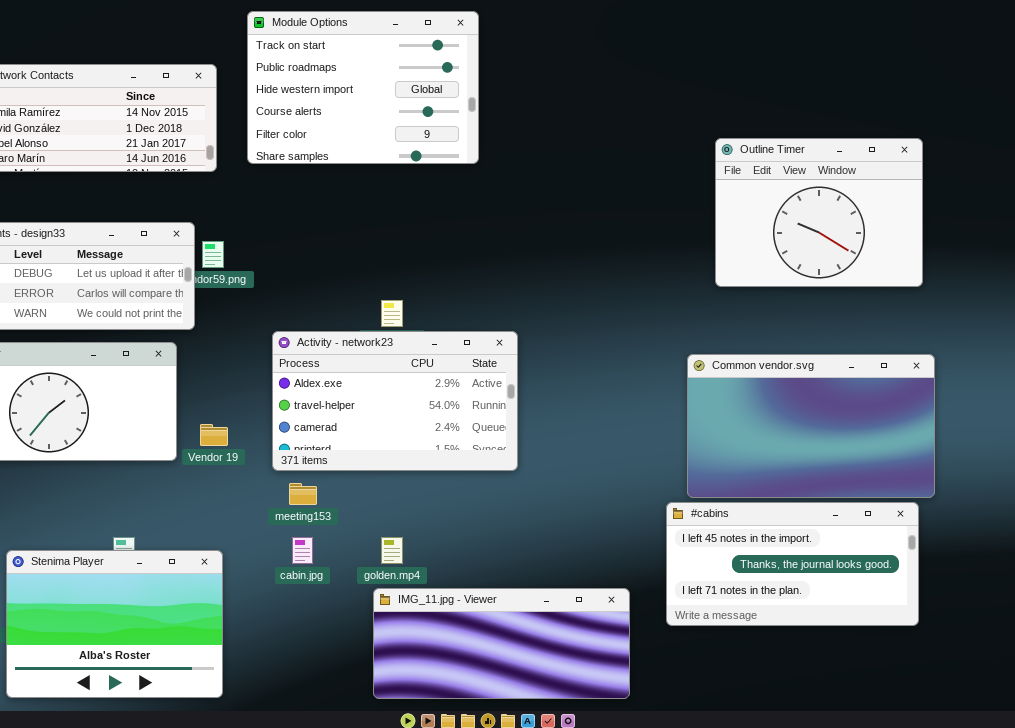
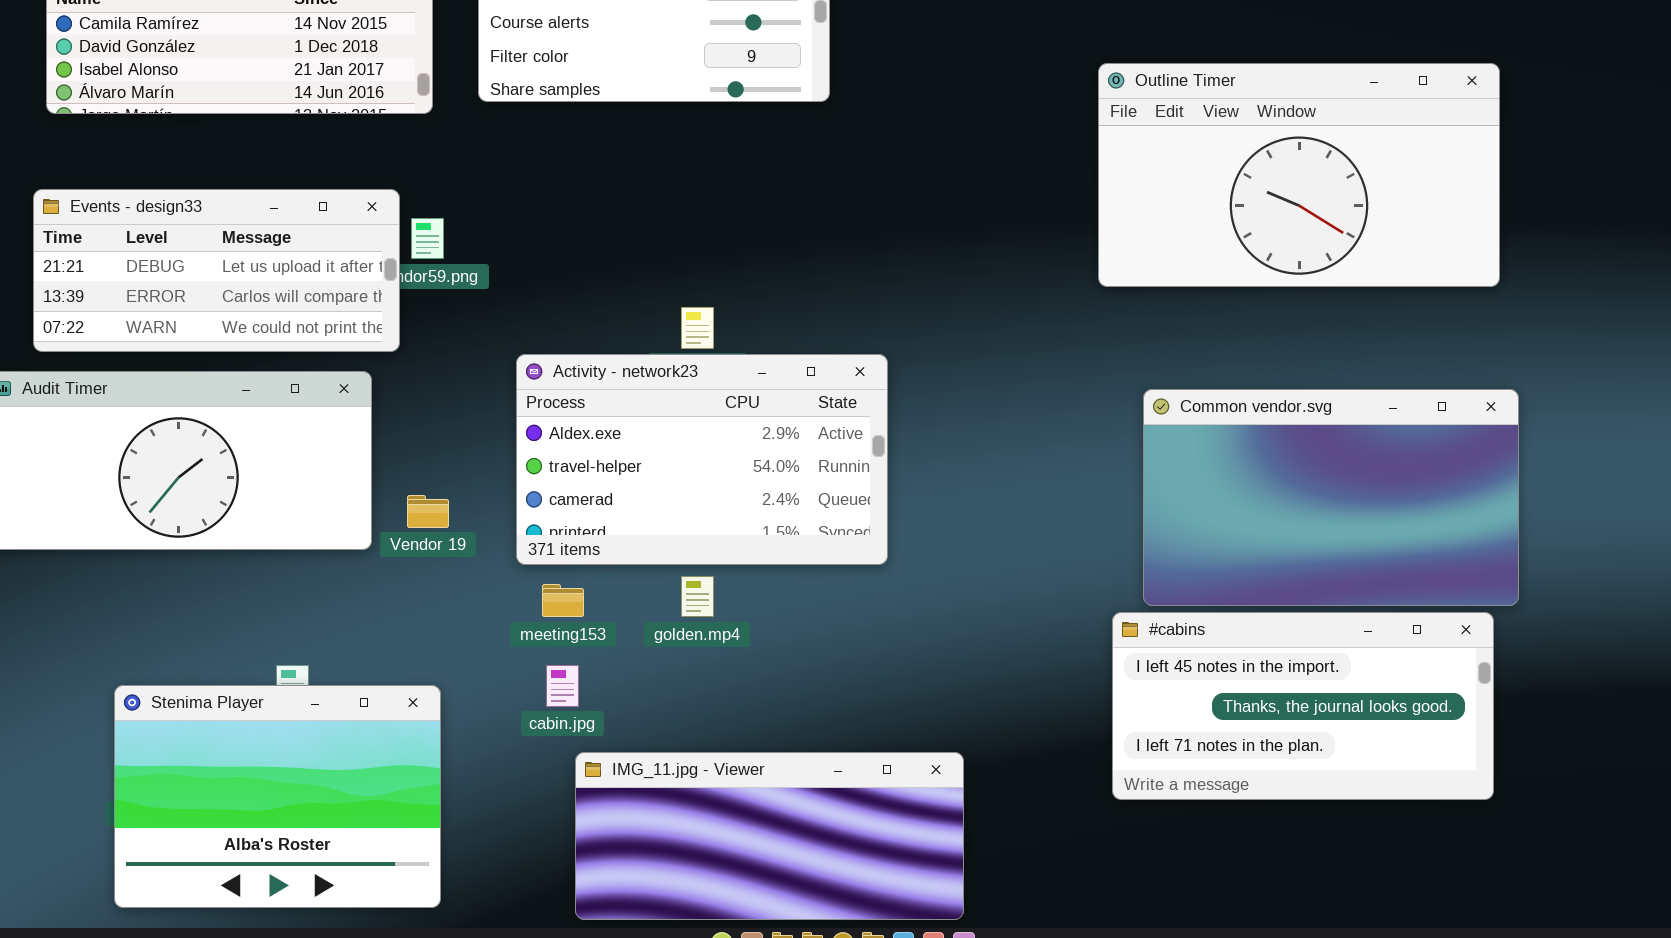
Outline Timer: [715,138,923,287] -> [1098,63,1500,287], resized
golden.mp4: [381,537,403,564] -> [681,576,714,617], moved
IMG_11.jpg - Viewer: [373,588,630,699] -> [575,752,964,920], moved

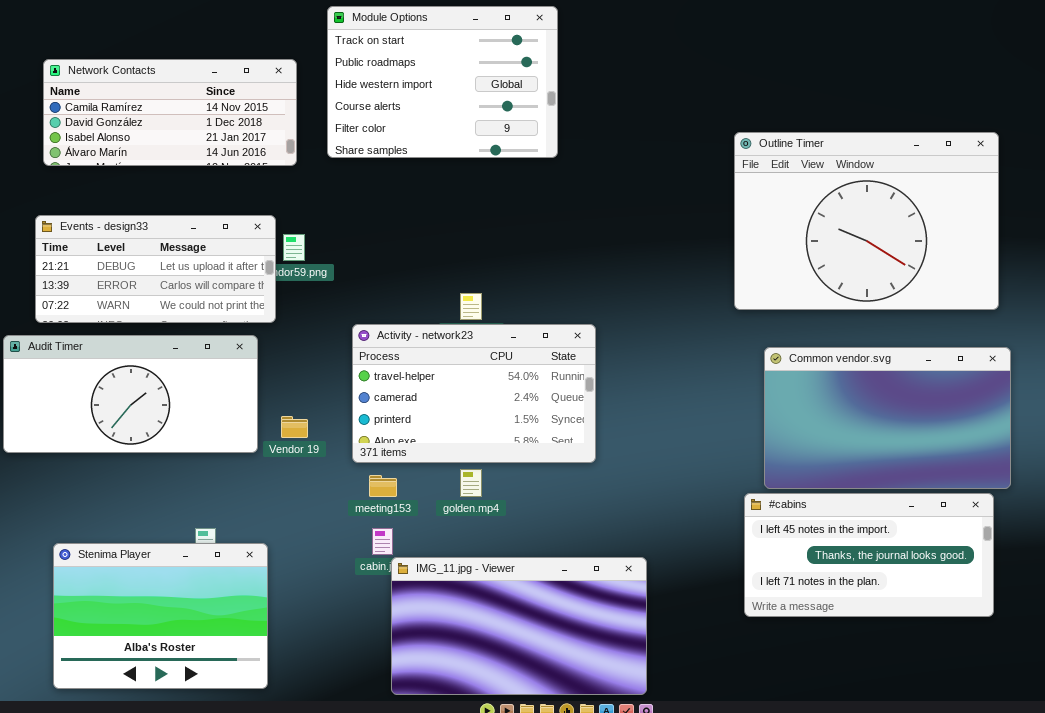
Outline Timer: [1098,63,1500,287] -> [734,132,999,310], resized
Activity - network23: [516,354,888,565] -> [352,324,596,463], scrolled down 1 row
Stenima Player: [114,685,441,908] -> [53,543,268,689], moved
IMG_11.jpg - Viewer: [575,752,964,920] -> [391,557,647,695], resized

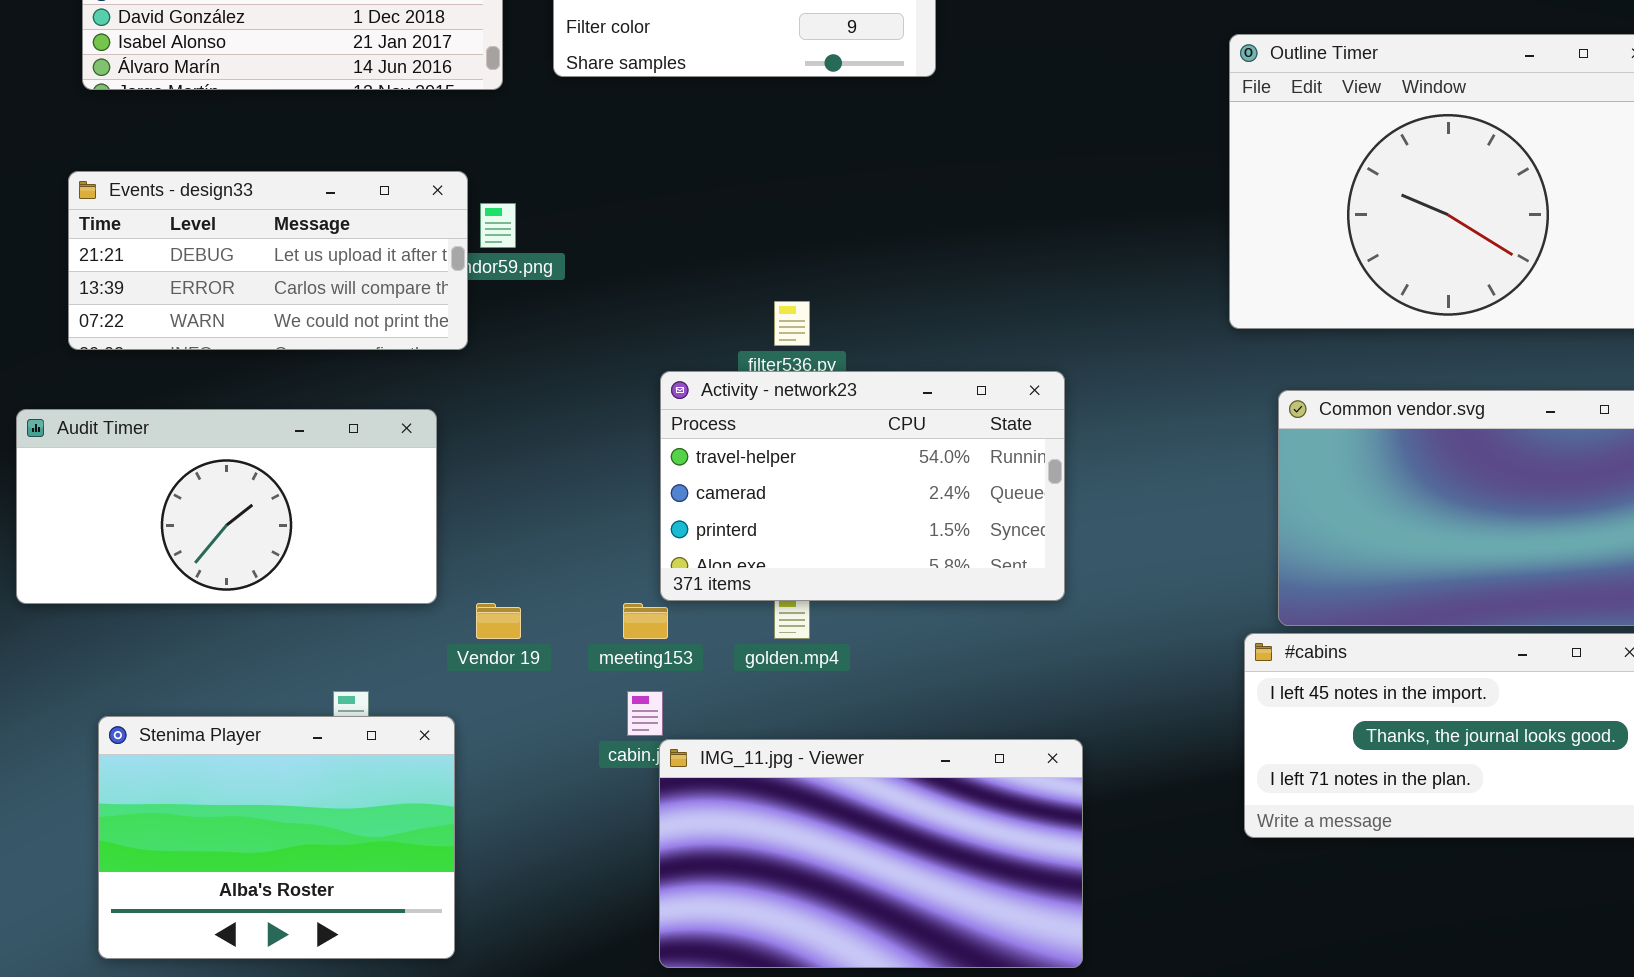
Activity - network23: [352,324,596,463] -> [660,371,1065,601], moved
Audit Timer: [3,335,258,453] -> [16,409,437,604], moved
Vendor 19: [281,416,308,438] -> [476,603,521,639], moved

